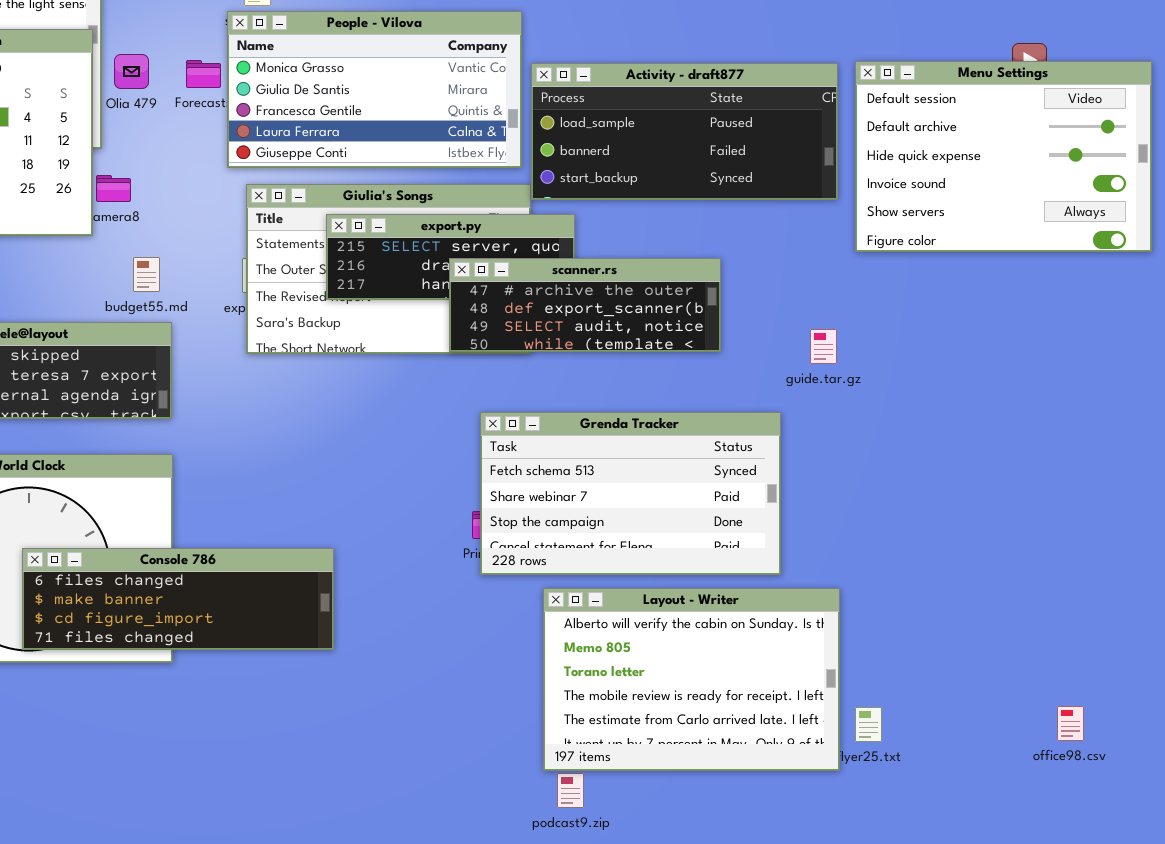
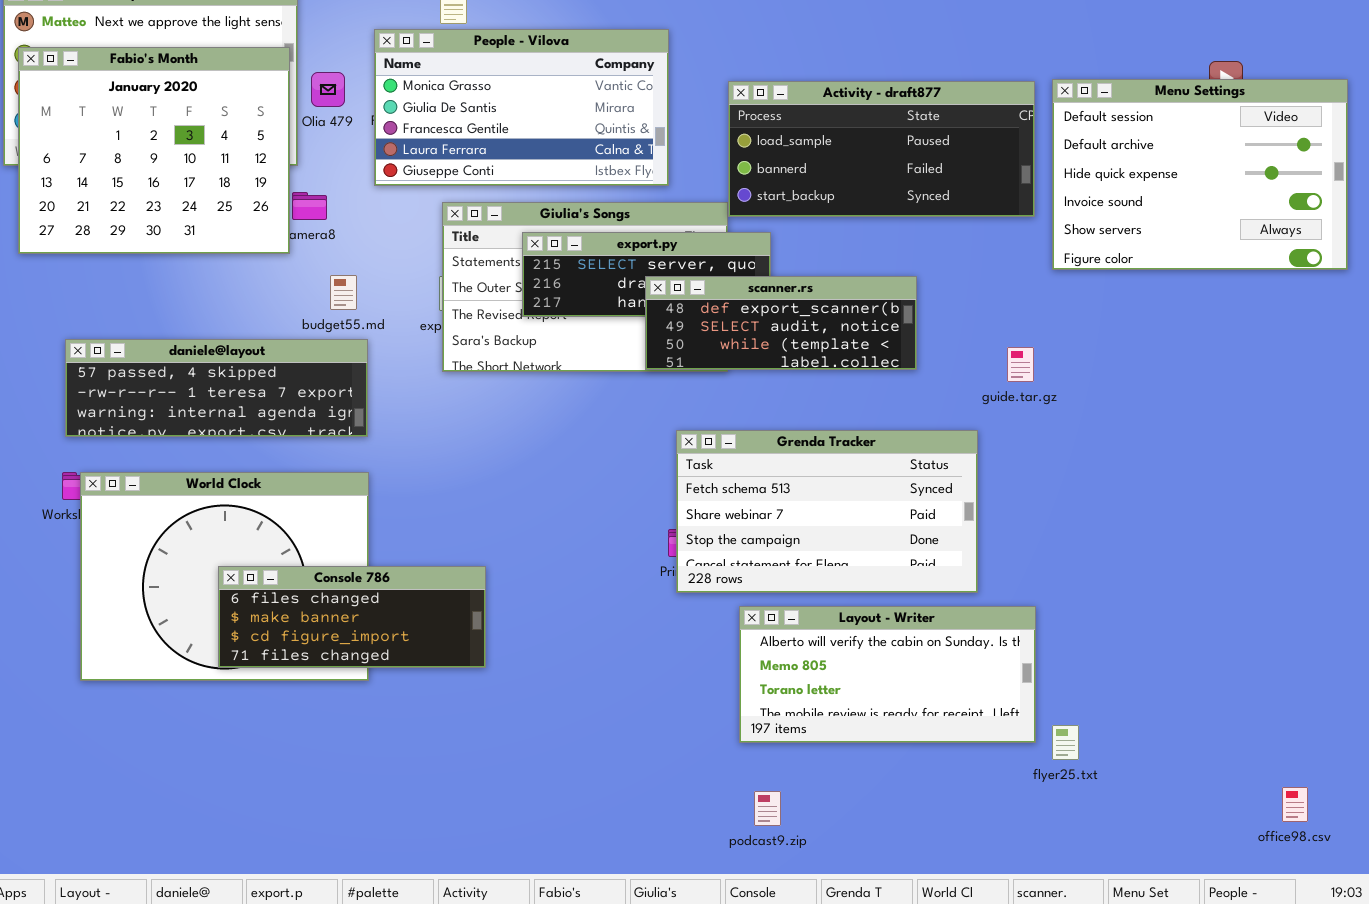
People - Vilova: [227,11,522,168] -> [374,29,669,186], moved
scanner.rs: [449,258,721,352] -> [645,276,917,370], scrolled down 1 row
Console 786: [22,548,334,650] -> [218,566,486,668], resized
Layout - Writer: [543,588,840,771] -> [739,606,1036,743], resized
office98.csv: [1057,706,1084,741] -> [1282,787,1308,822], moved

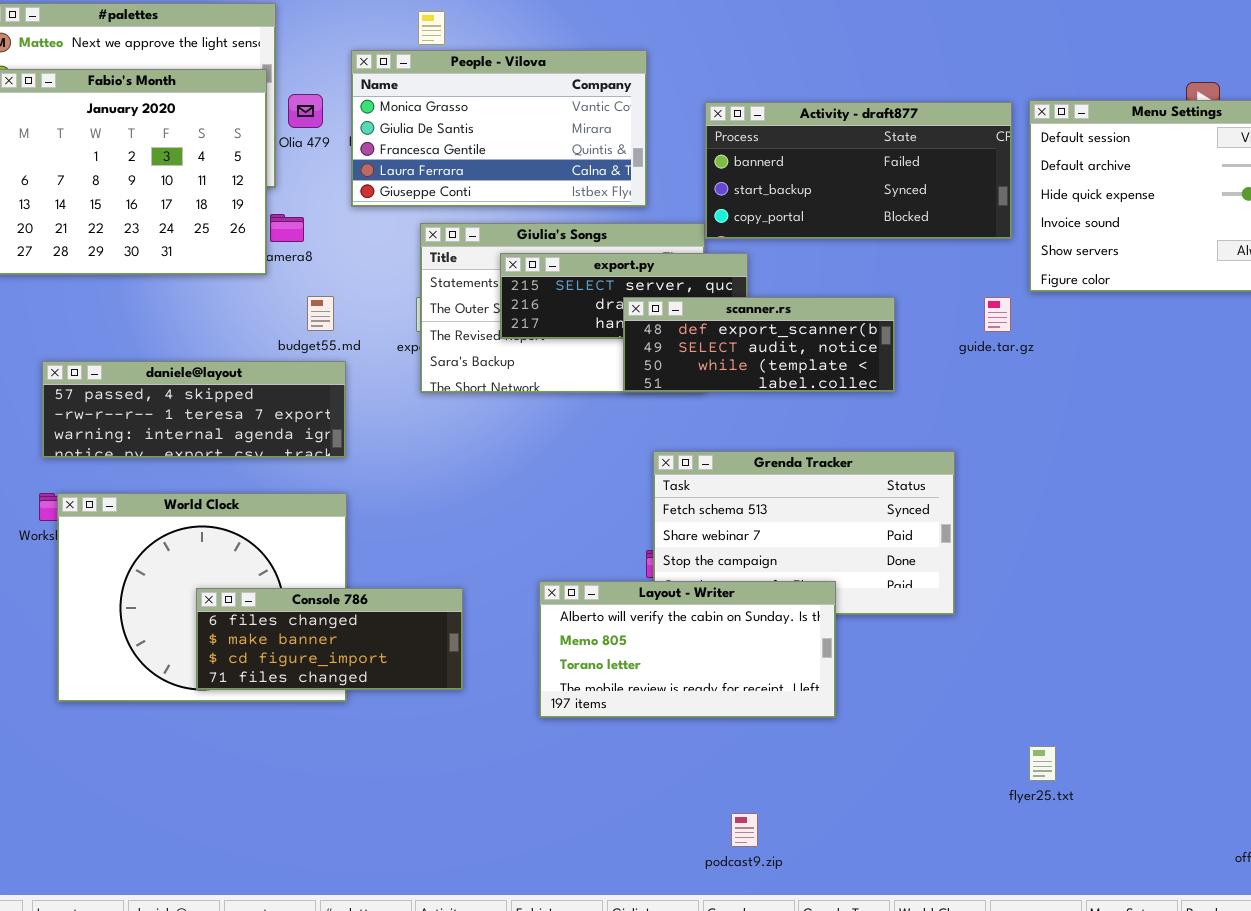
Activity - draft877: [728,81,1035,217] -> [705,102,1012,239], scrolled down 1 row
guide.tar.gz: [1007,347,1034,382] -> [984,297,1011,332], moved
Layout - Writer: [739,606,1036,743] -> [539,581,836,718], moved

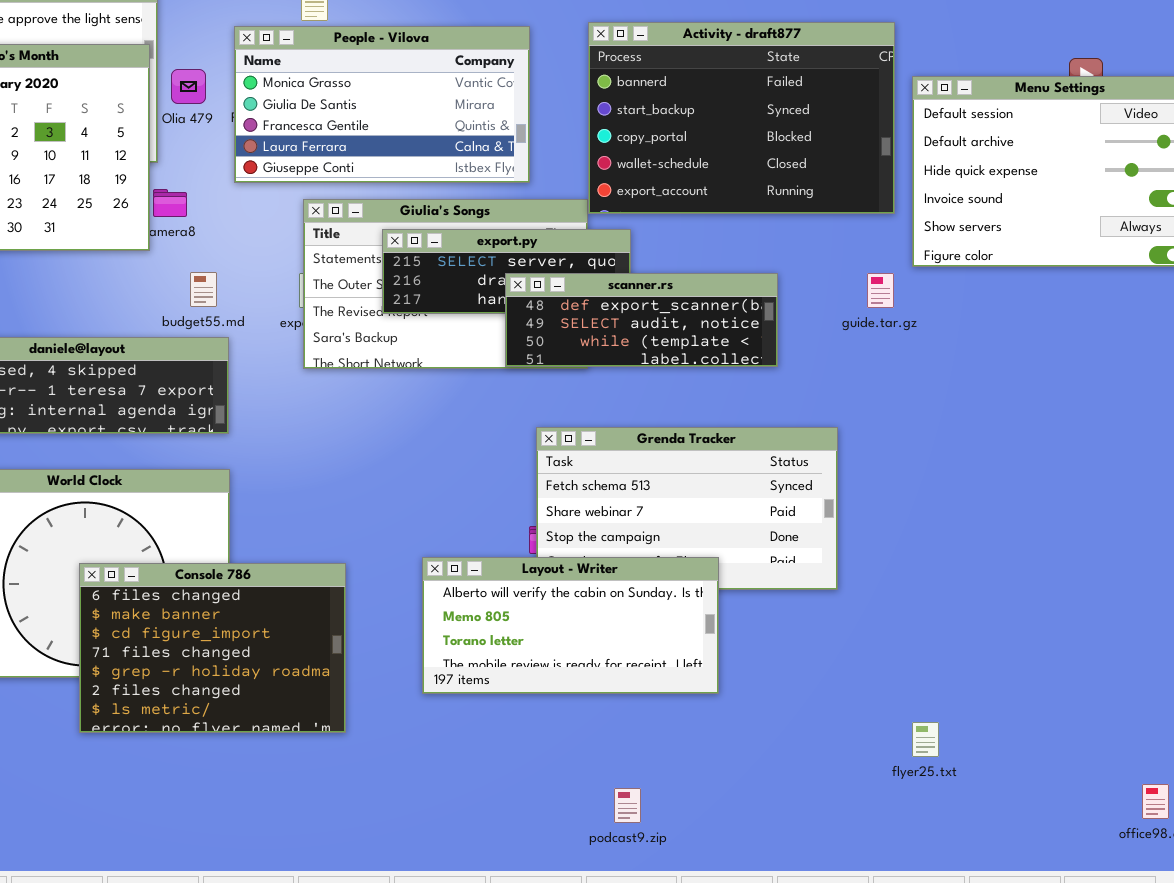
Activity - draft877: [705,102,1012,239] -> [588,22,895,214], resized
Console 786: [196,588,463,690] -> [79,563,346,733], resized

